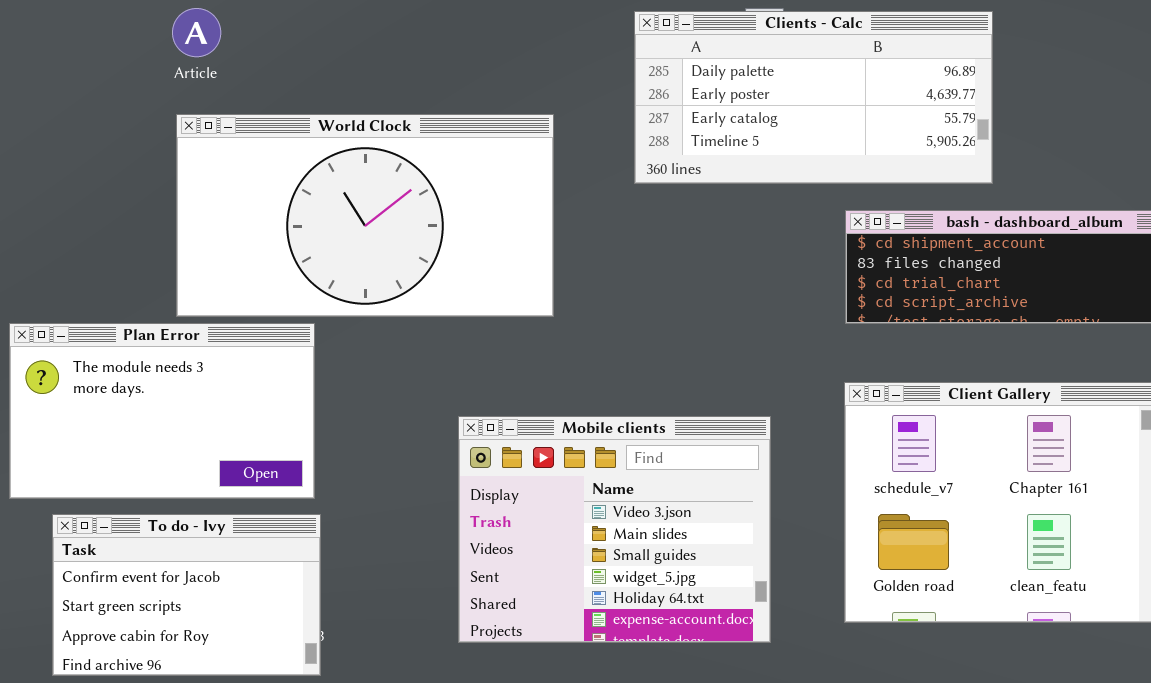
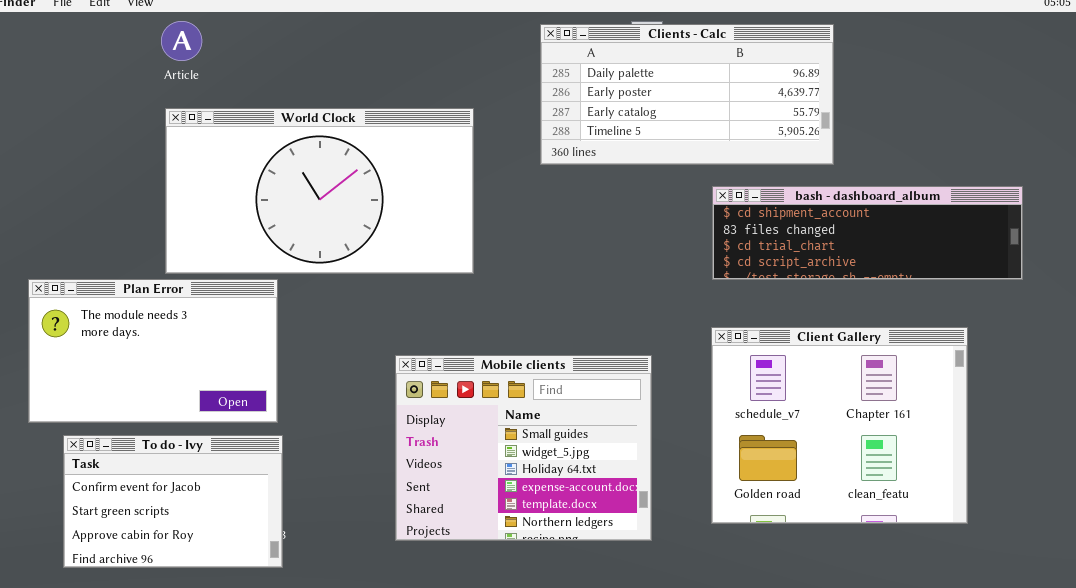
Mobile clients: [458,416,771,643] -> [395,355,652,541], scrolled down 2 rows

